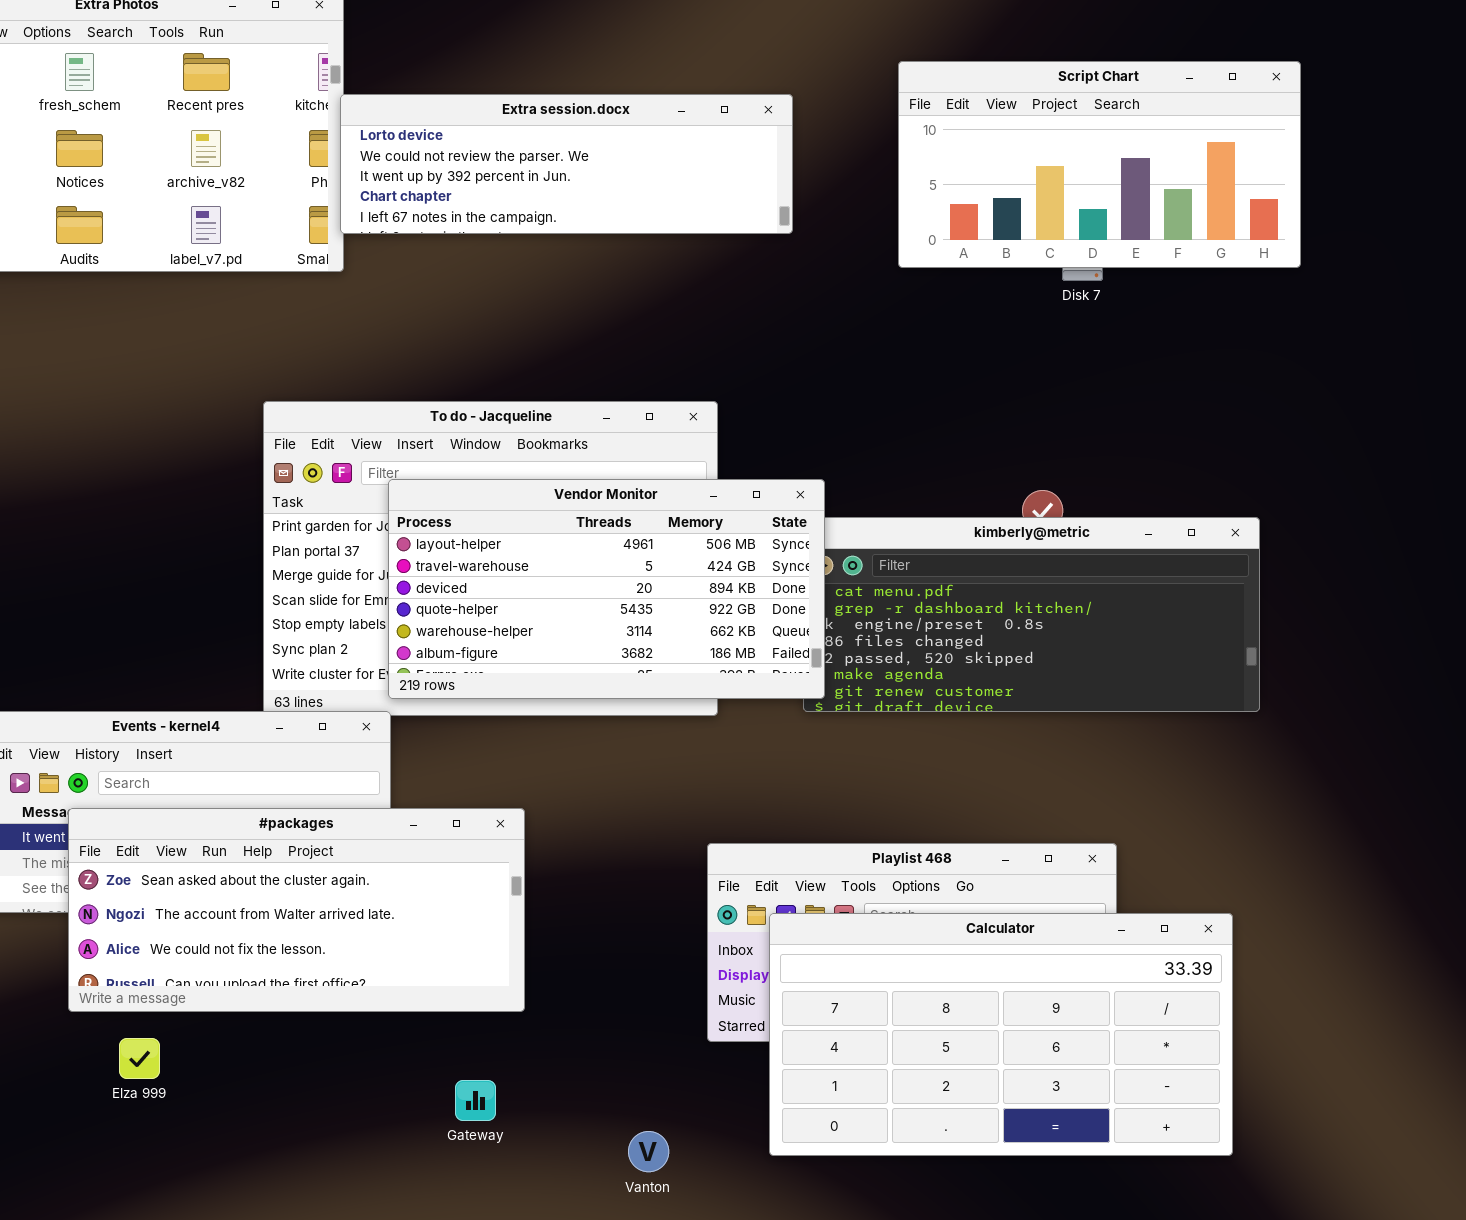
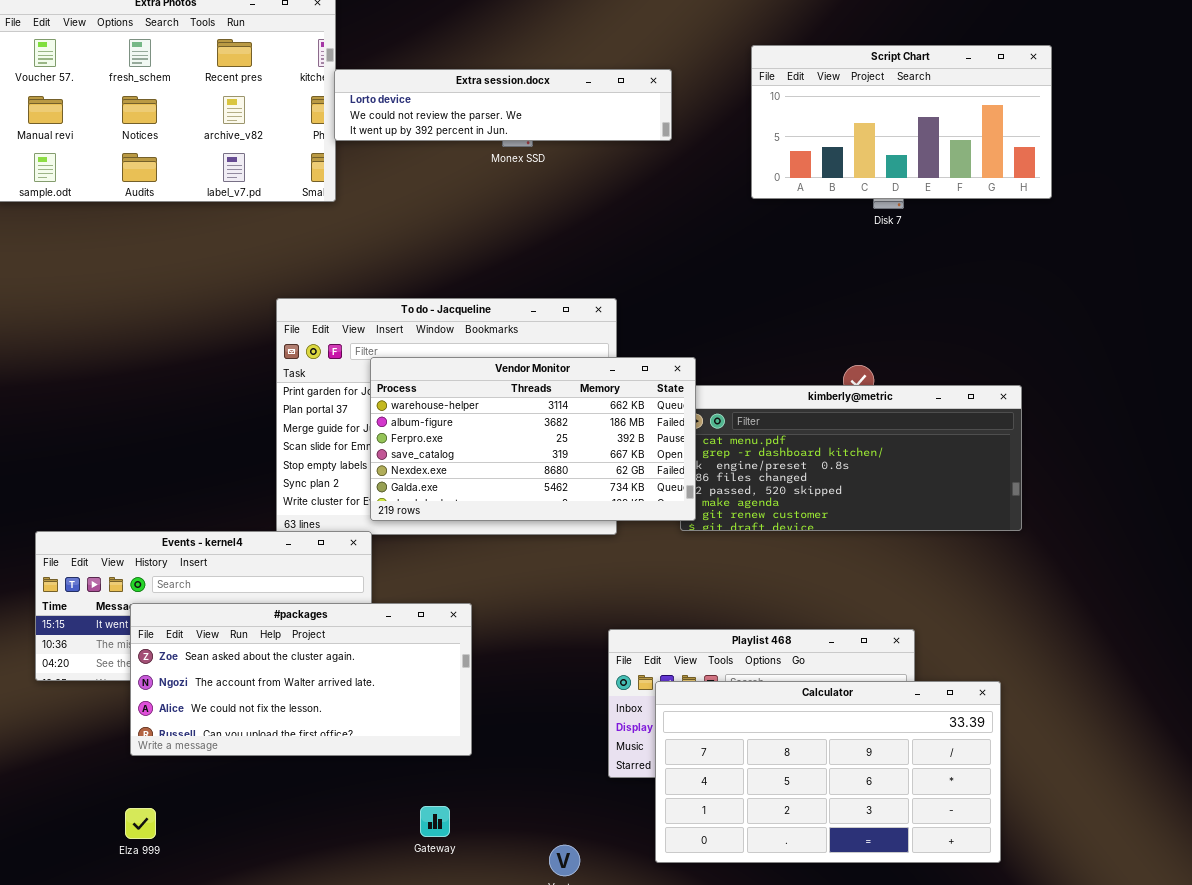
Extra session.docx: [340,94,793,234] -> [334,69,672,141], resized
Vendor Monitor: [388,479,825,699] -> [370,357,696,521], scrolled down 4 rows
Elza 999: [119,1038,160,1079] -> [125,808,156,839], moved

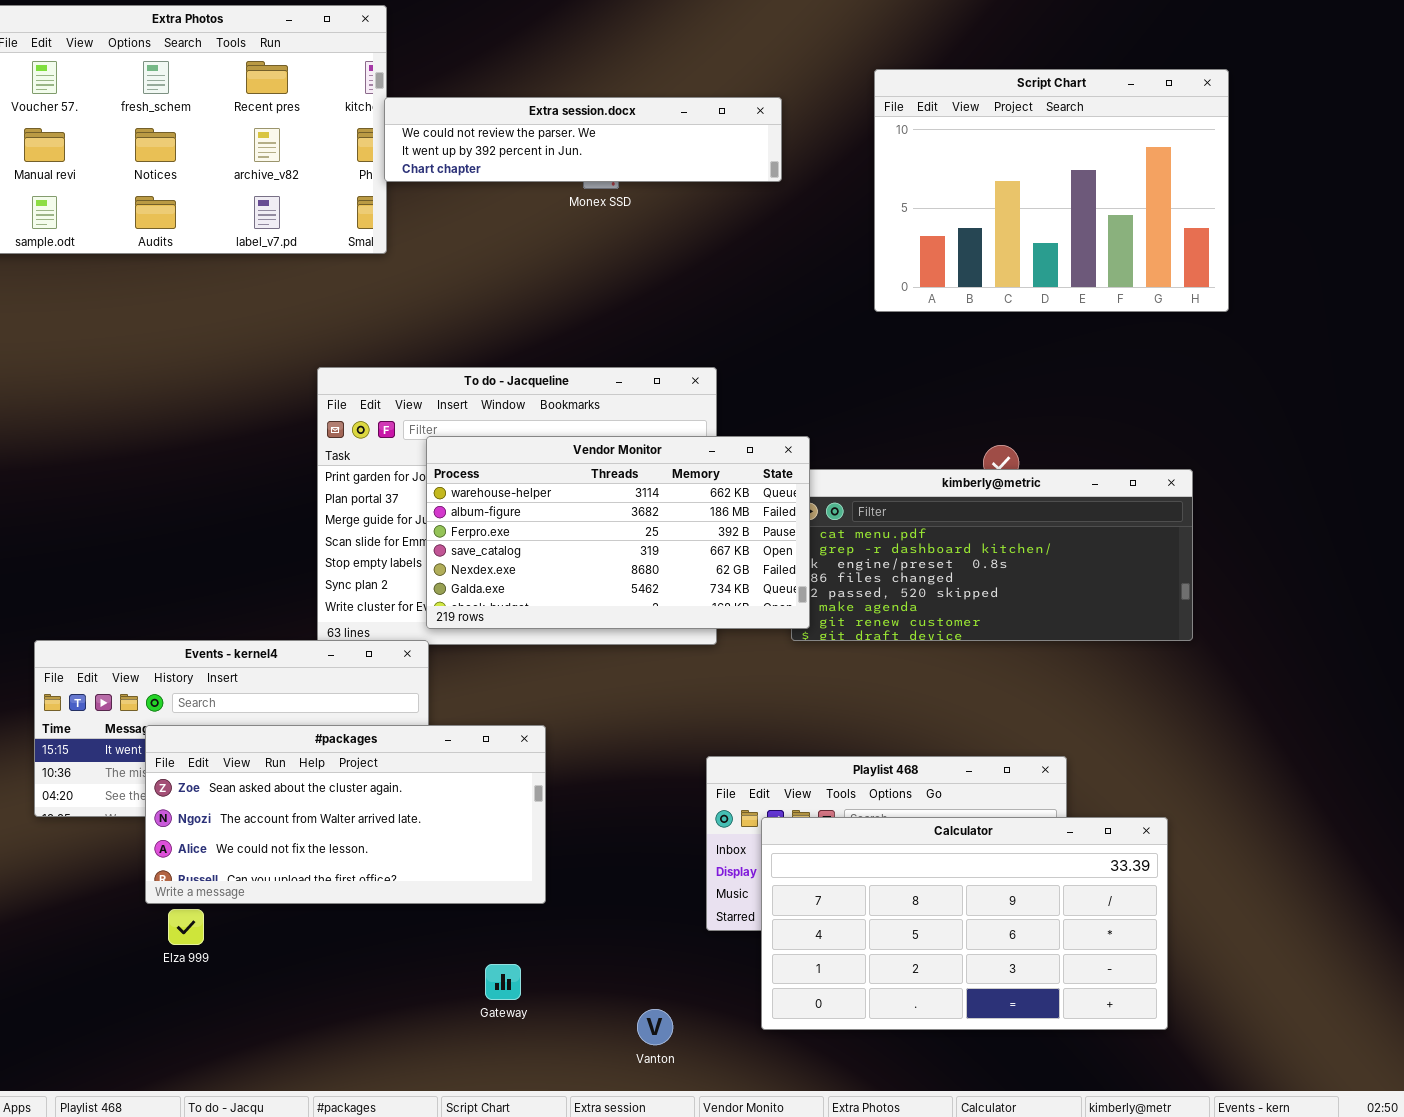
Script Chart: [751,45,1052,199] -> [874,69,1229,312], resized
Extra session.docx: [334,69,672,141] -> [384,97,782,182], scrolled down 1 row
Elza 999: [125,808,156,839] -> [168,909,204,945], moved

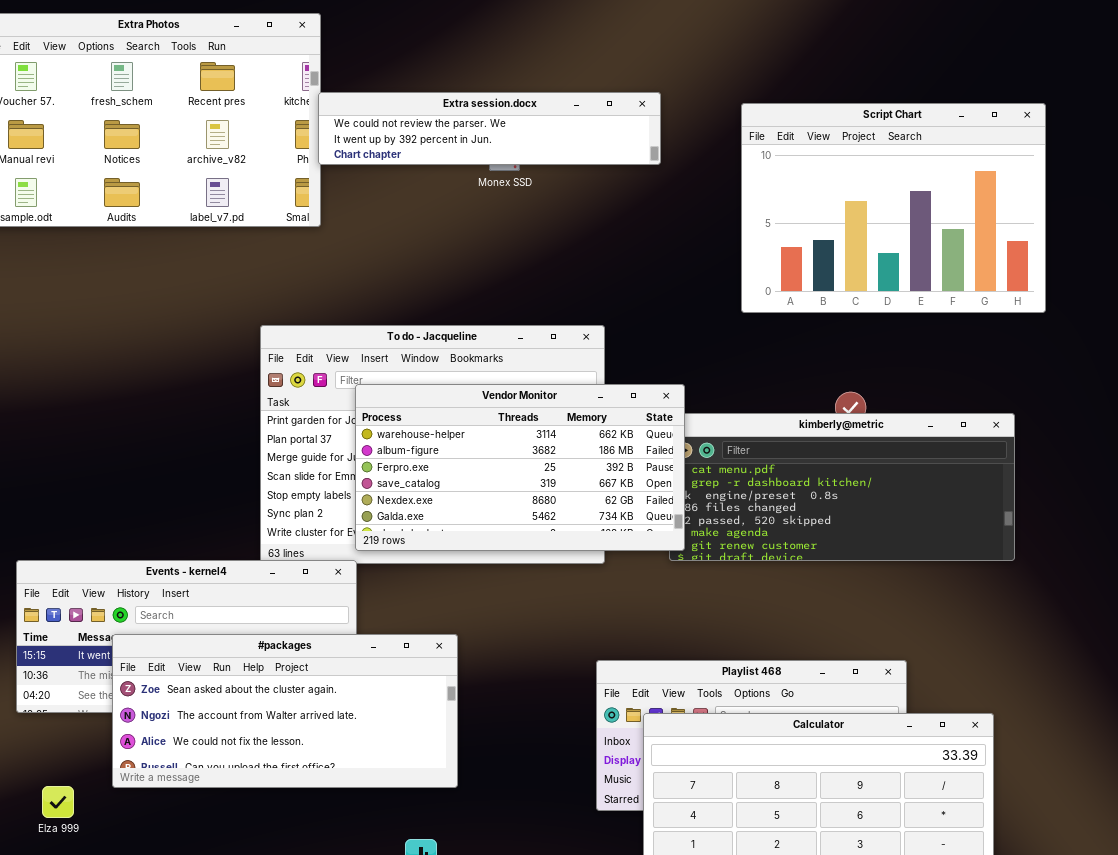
Script Chart: [874,69,1229,312] -> [741,103,1046,313], moved
Elza 999: [168,909,204,945] -> [42,786,74,818], moved

